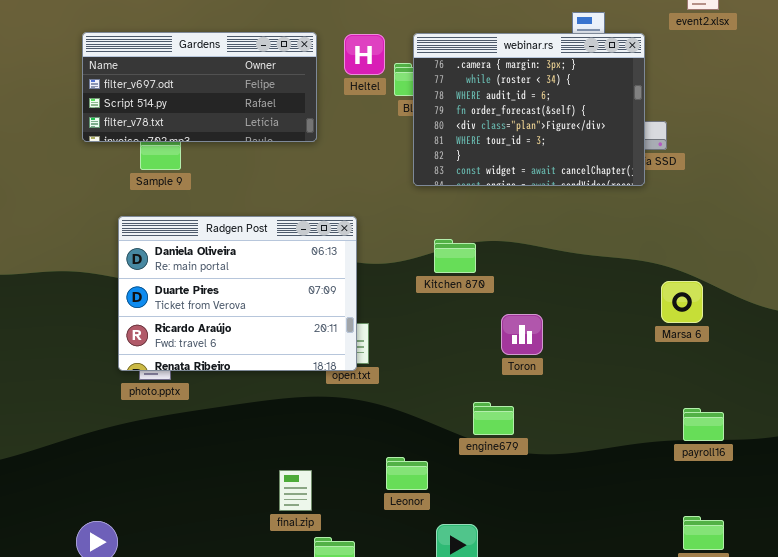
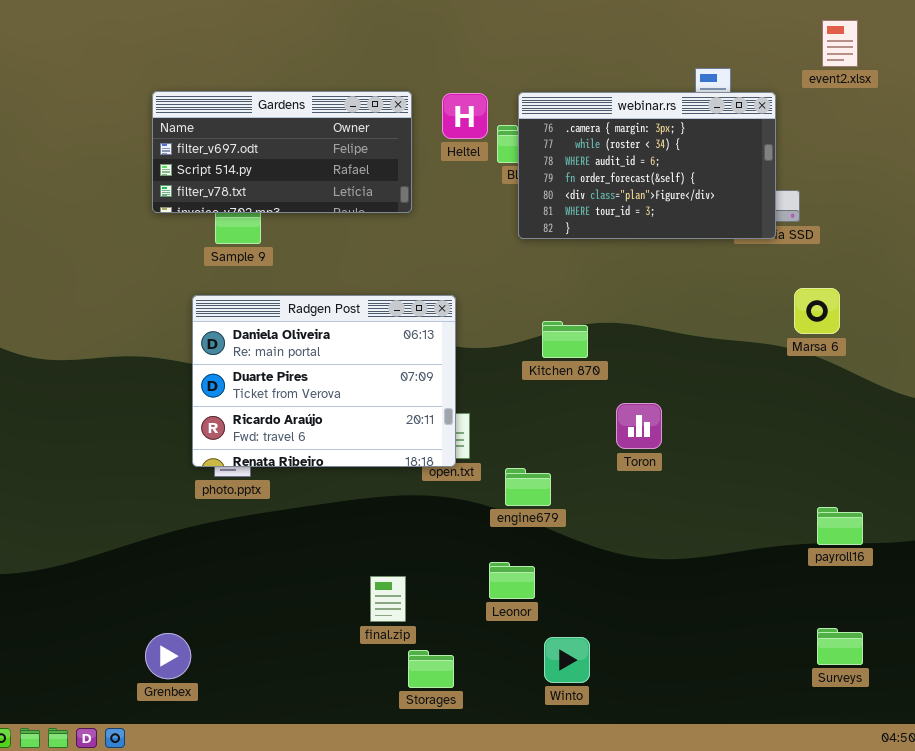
webinar.rs: [413,33,645,186] -> [518,92,776,239], resized
Marsa 6: [661,281,703,323] -> [794,288,840,334], moved
engine679: [473,402,514,435] -> [505,468,551,506], moved

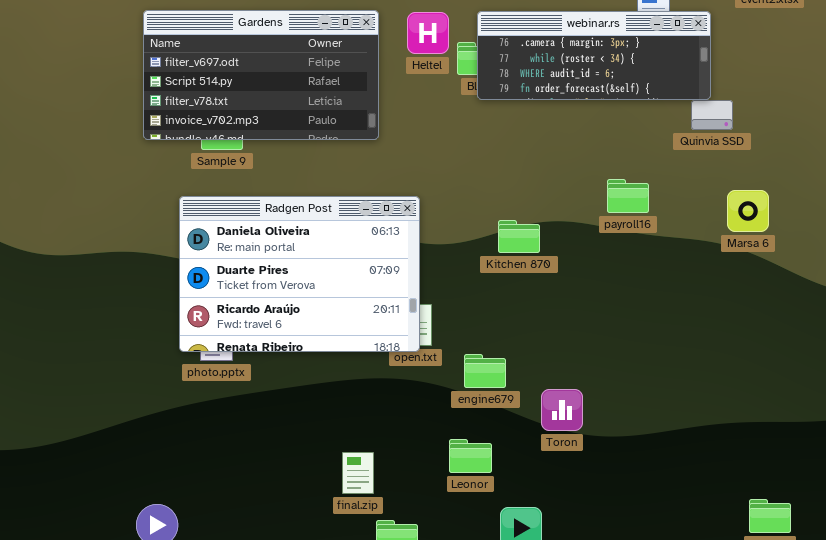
Gardens: [152,91,412,213] -> [143,10,379,140], resized
webinar.rs: [518,92,776,239] -> [477,11,711,100], resized
Toron: [616,403,662,449] -> [541,389,583,431], moved
payroll16: [817,507,863,545] -> [607,179,649,213], moved

